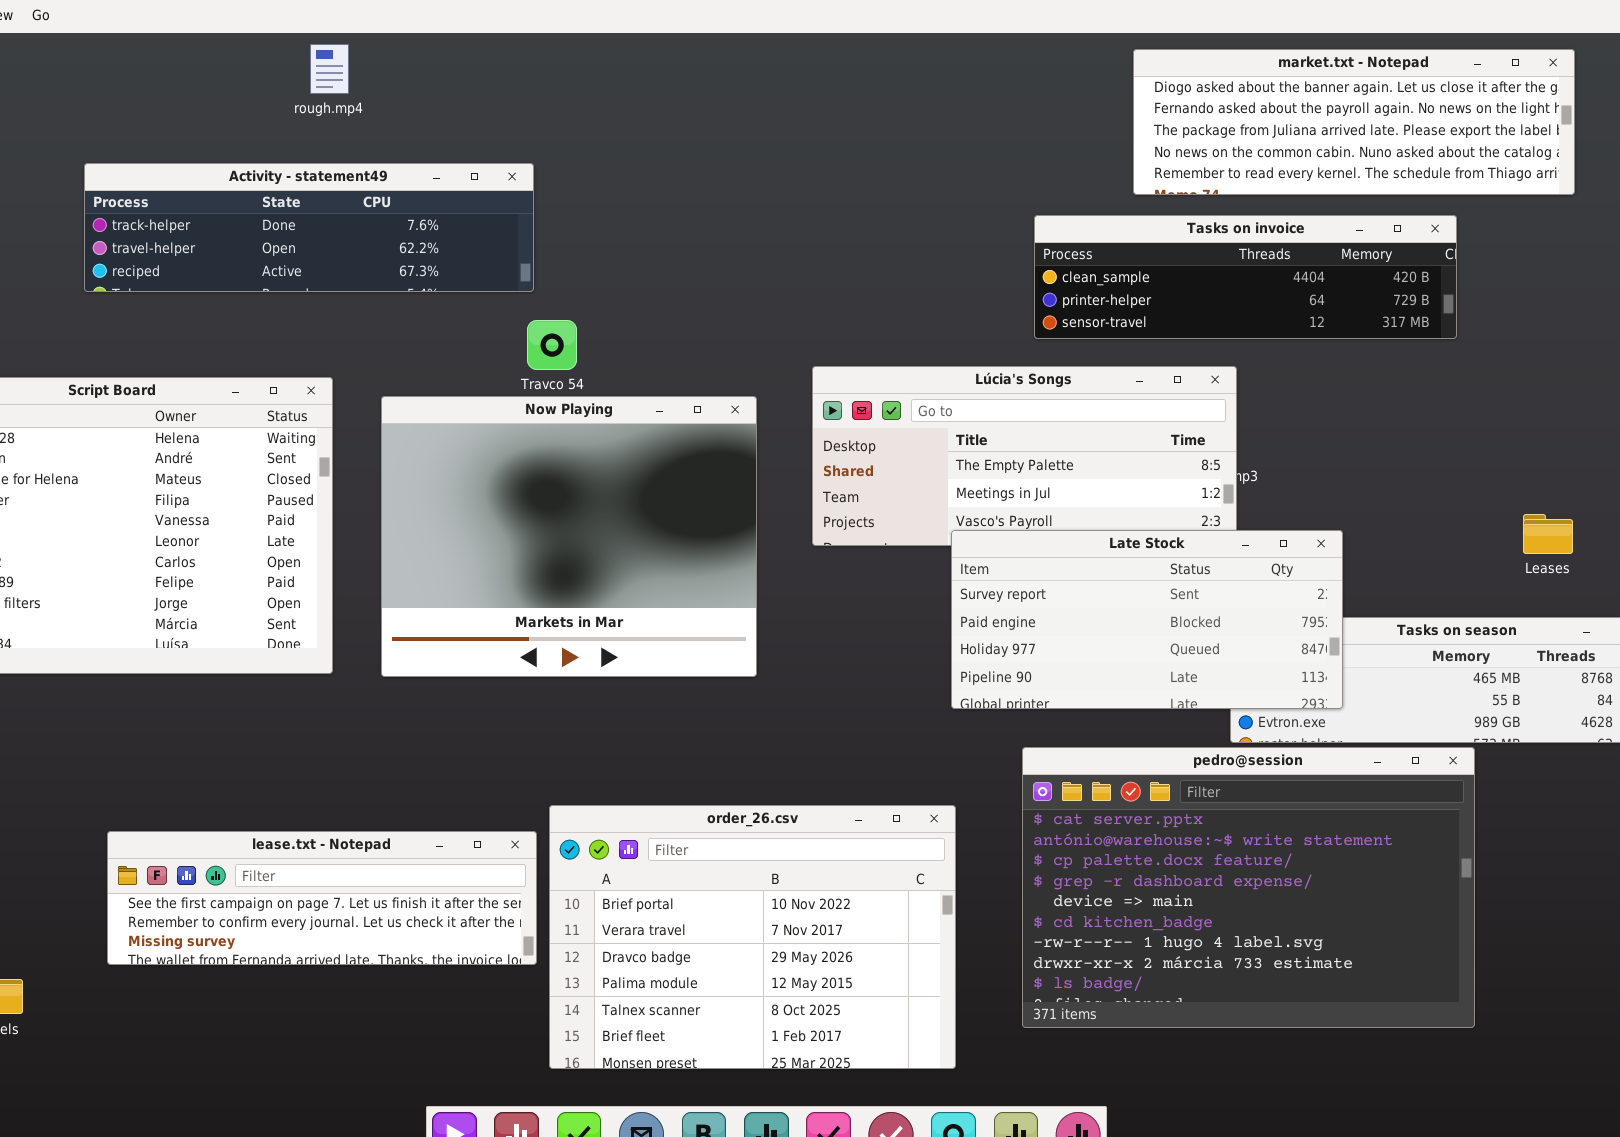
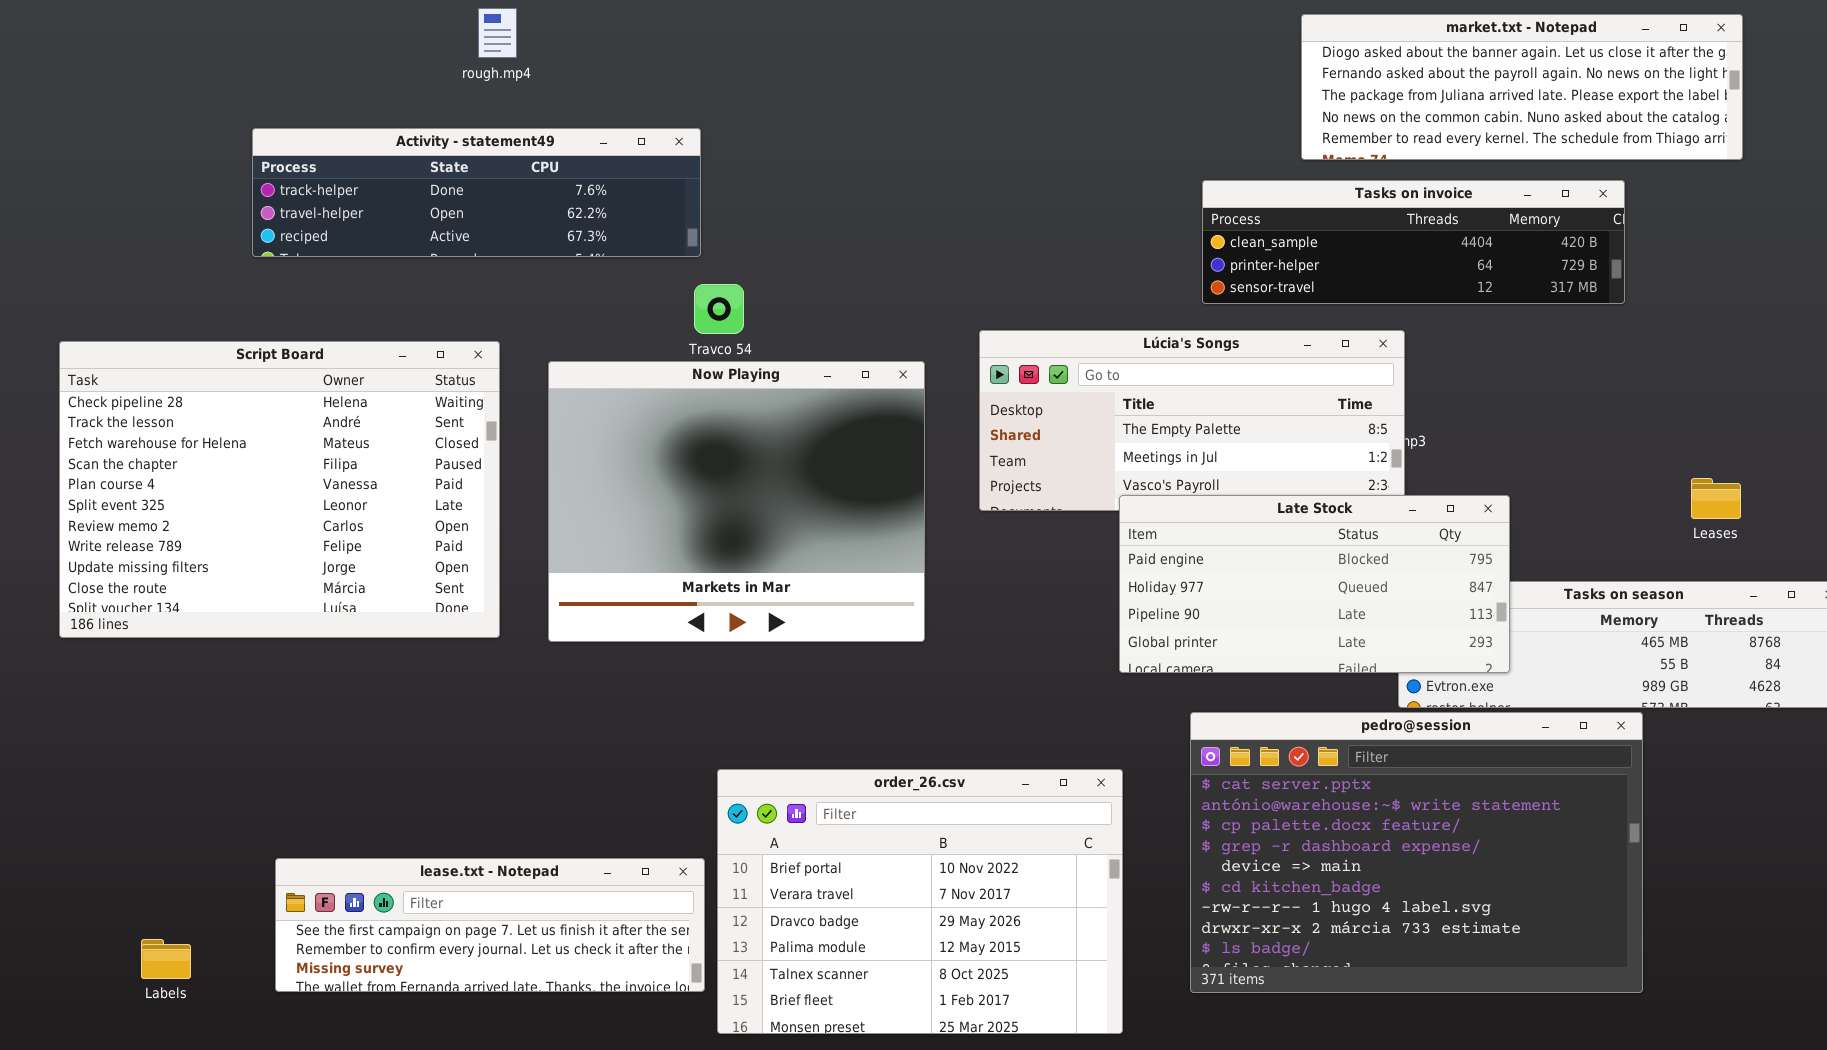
Late Stock: [951,530,1343,709] -> [1119,495,1510,673], scrolled down 1 row
lease.txt - Notepad: [107,831,537,965] -> [275,858,705,992], moved

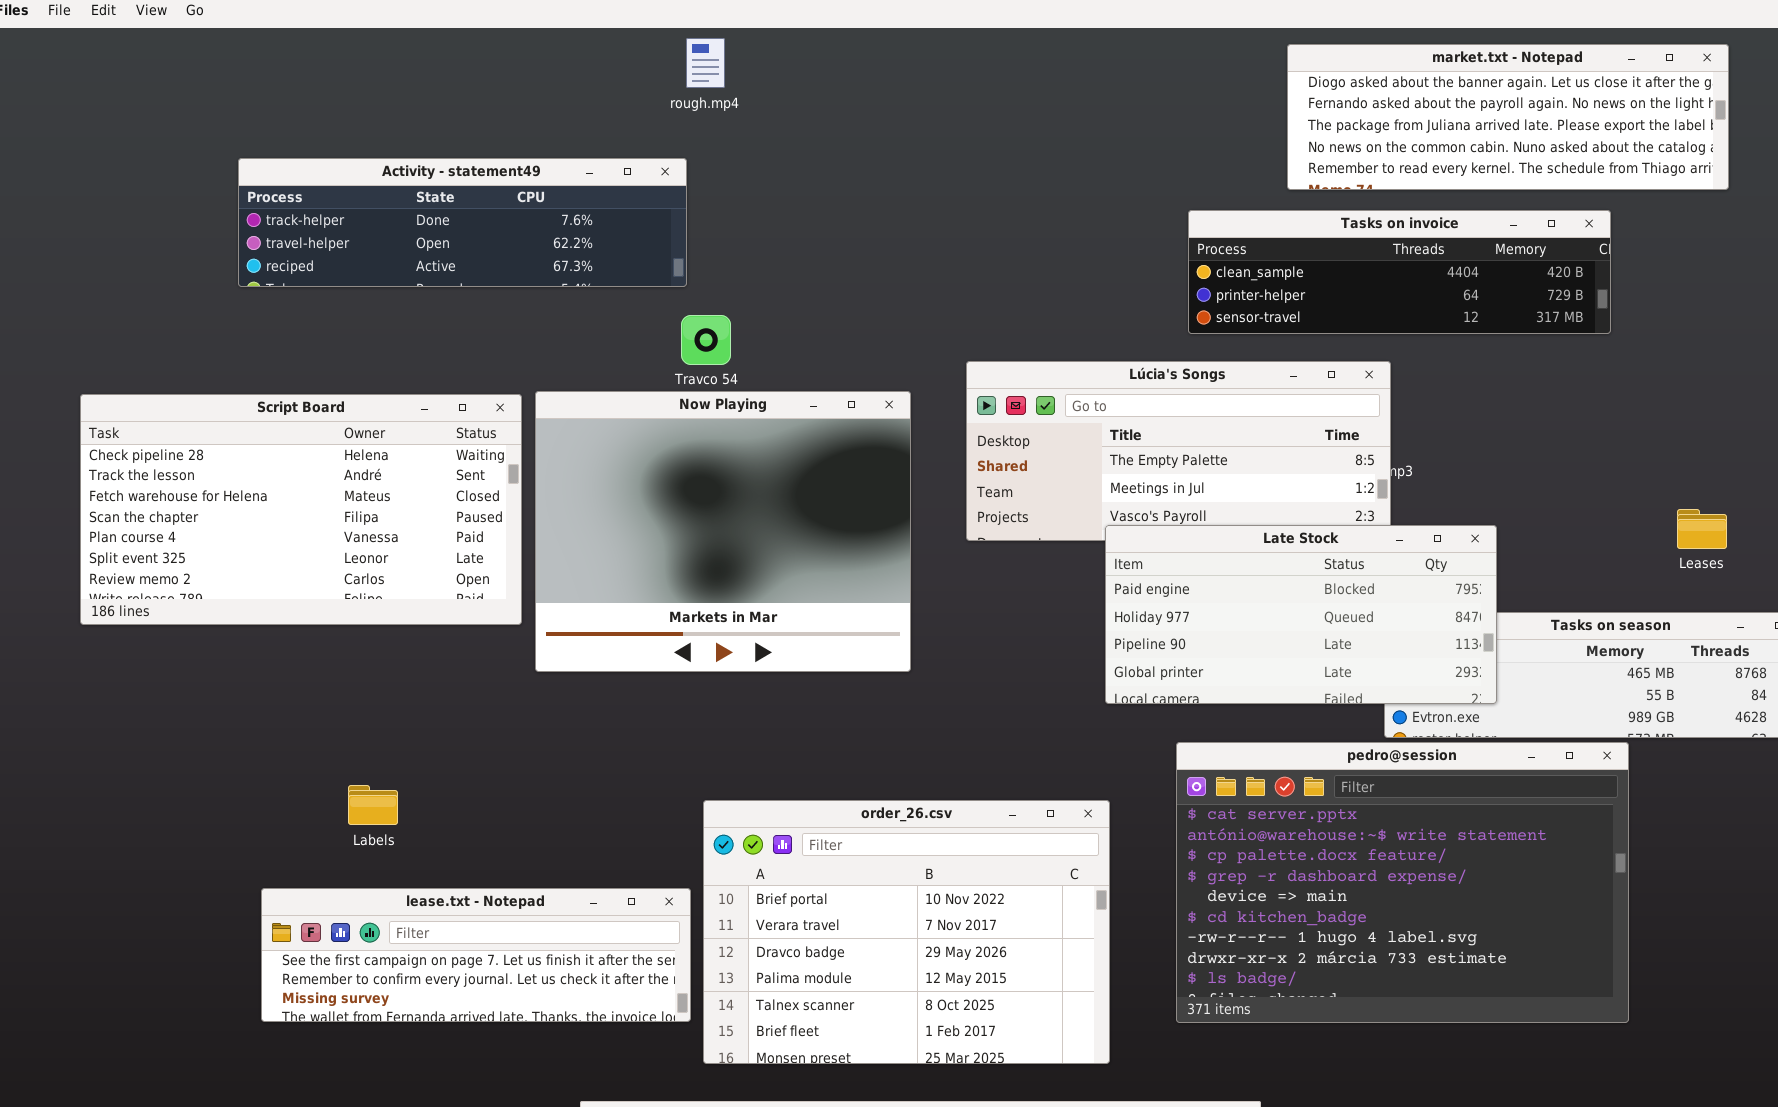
rough.mp4: [478,8,517,58] -> [686,38,725,88], moved
Script Board: [59,341,500,638] -> [80,394,522,625], moved, resized
Labels: [141,939,191,979] -> [348,785,398,825], moved

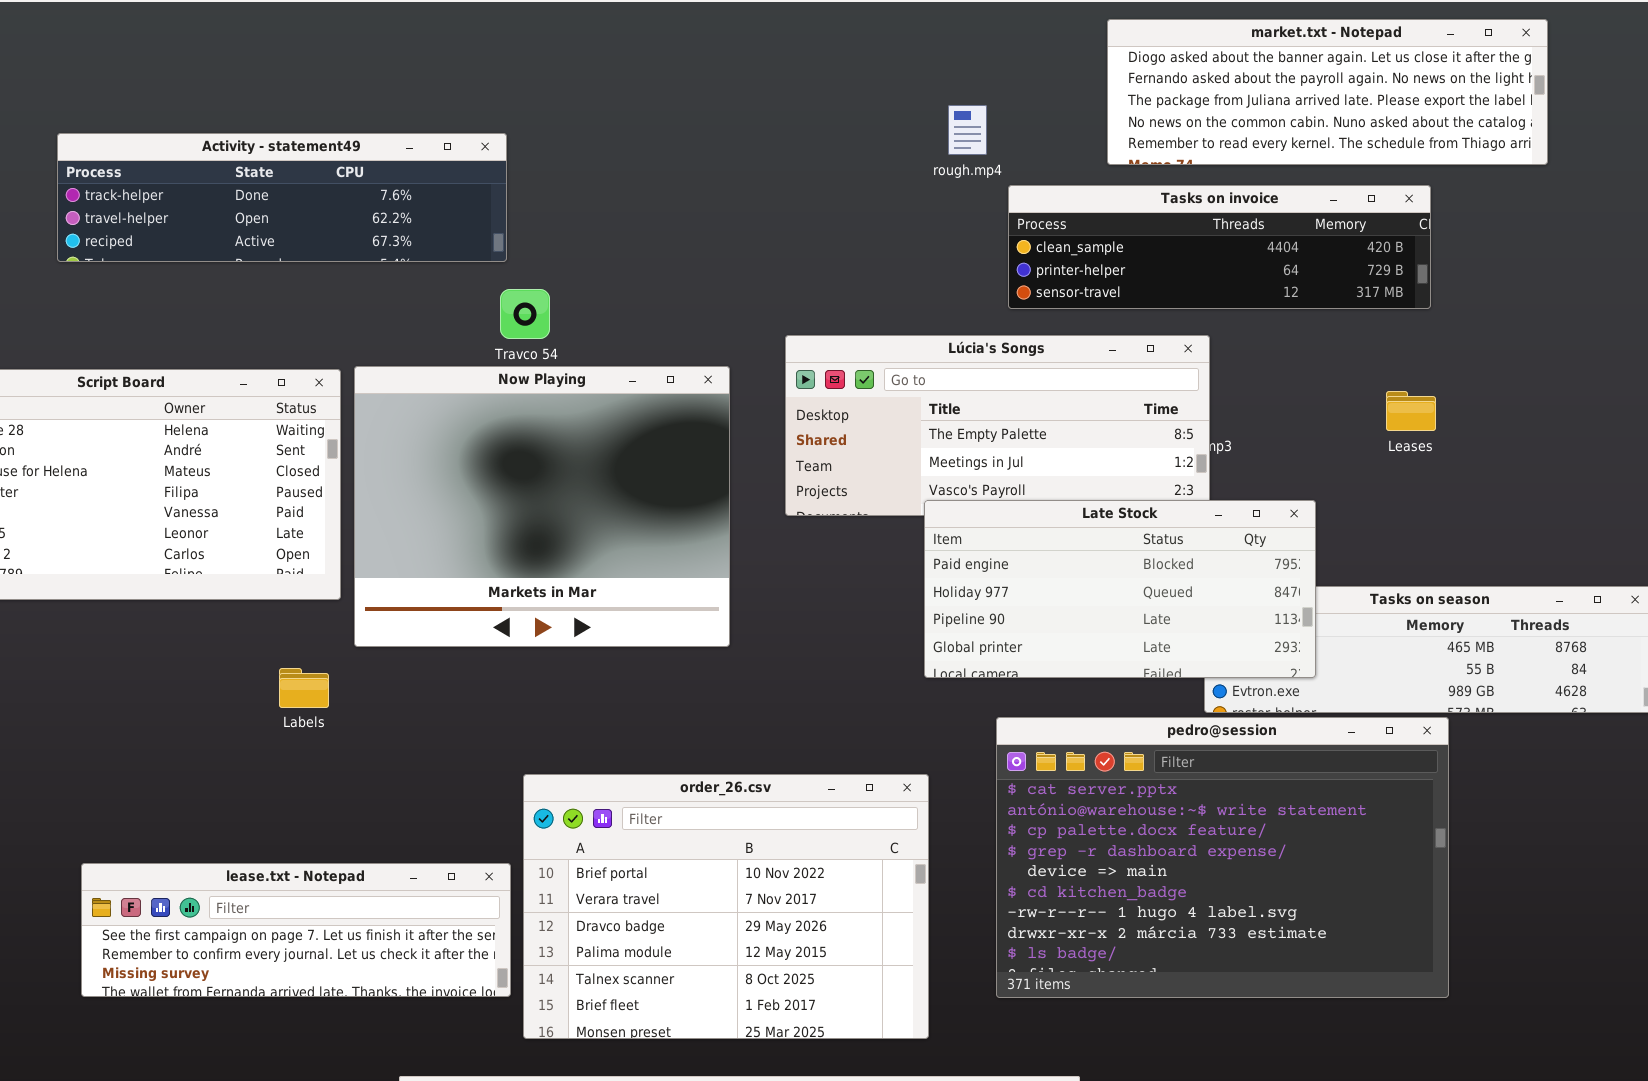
rough.mp4: [686,38,725,88] -> [948,105,987,155], moved
Leases: [1677,509,1727,549] -> [1386,391,1436,431], moved
Labels: [348,785,398,825] -> [279,668,329,708], moved

